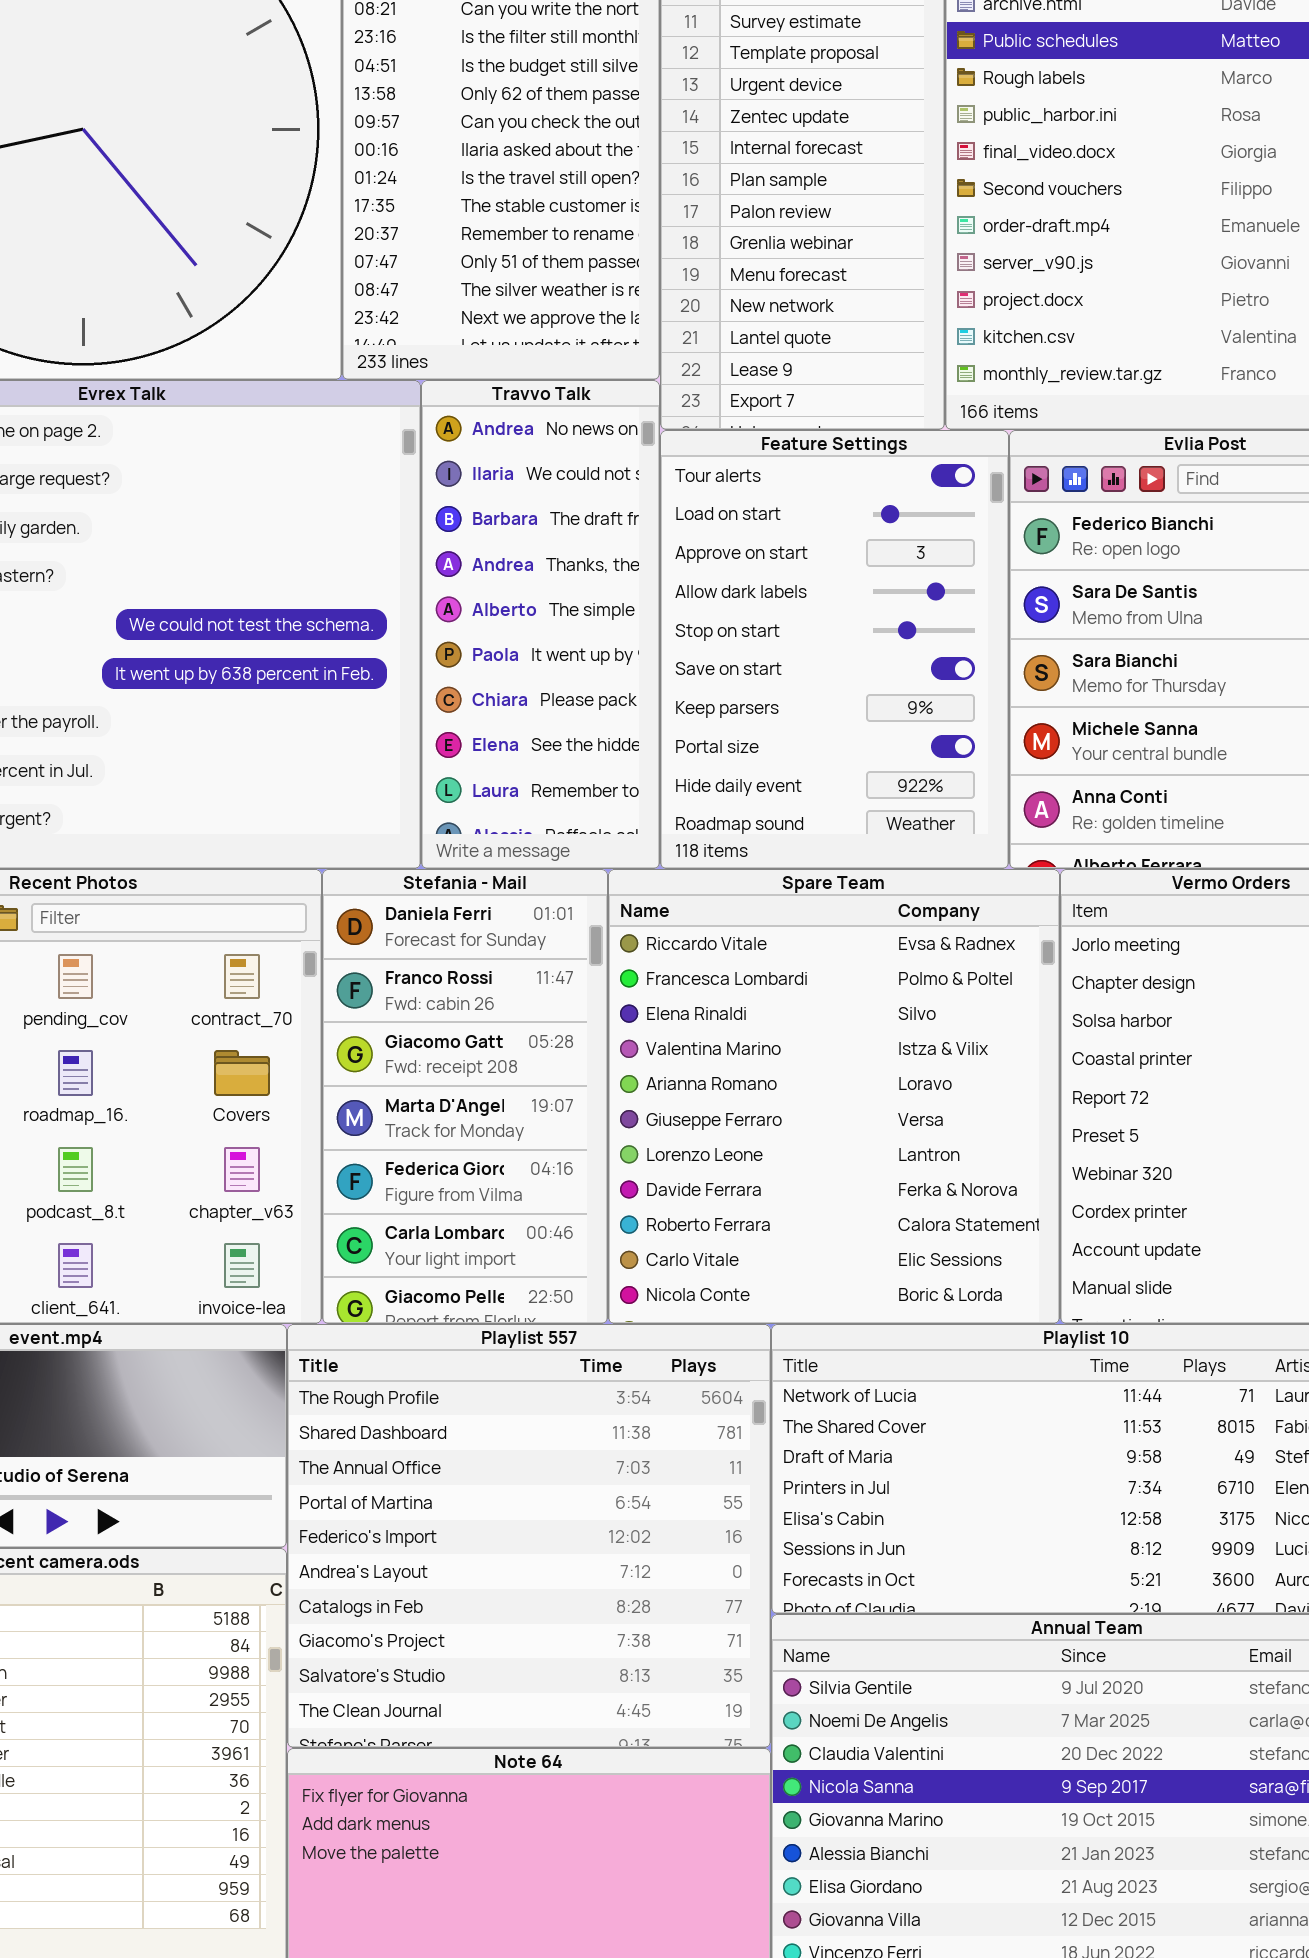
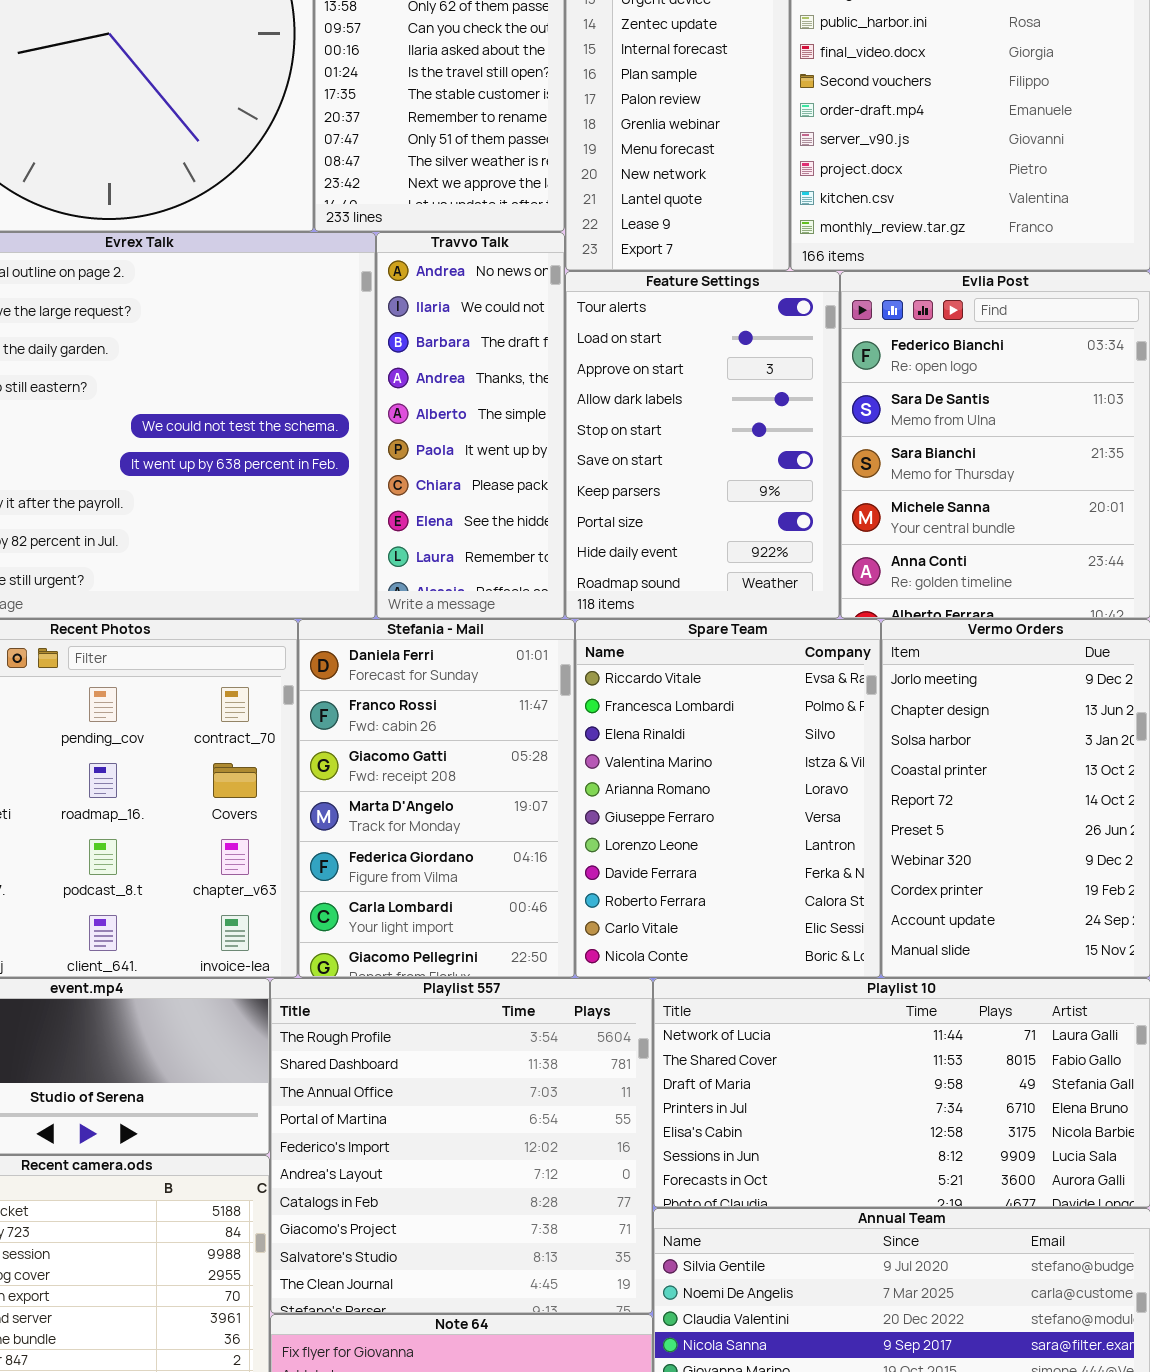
Stefania - Mail: [322,869,608,1324] -> [298,619,575,978], resized
Spare Team: [608,869,1060,1324] -> [575,619,881,978], resized

